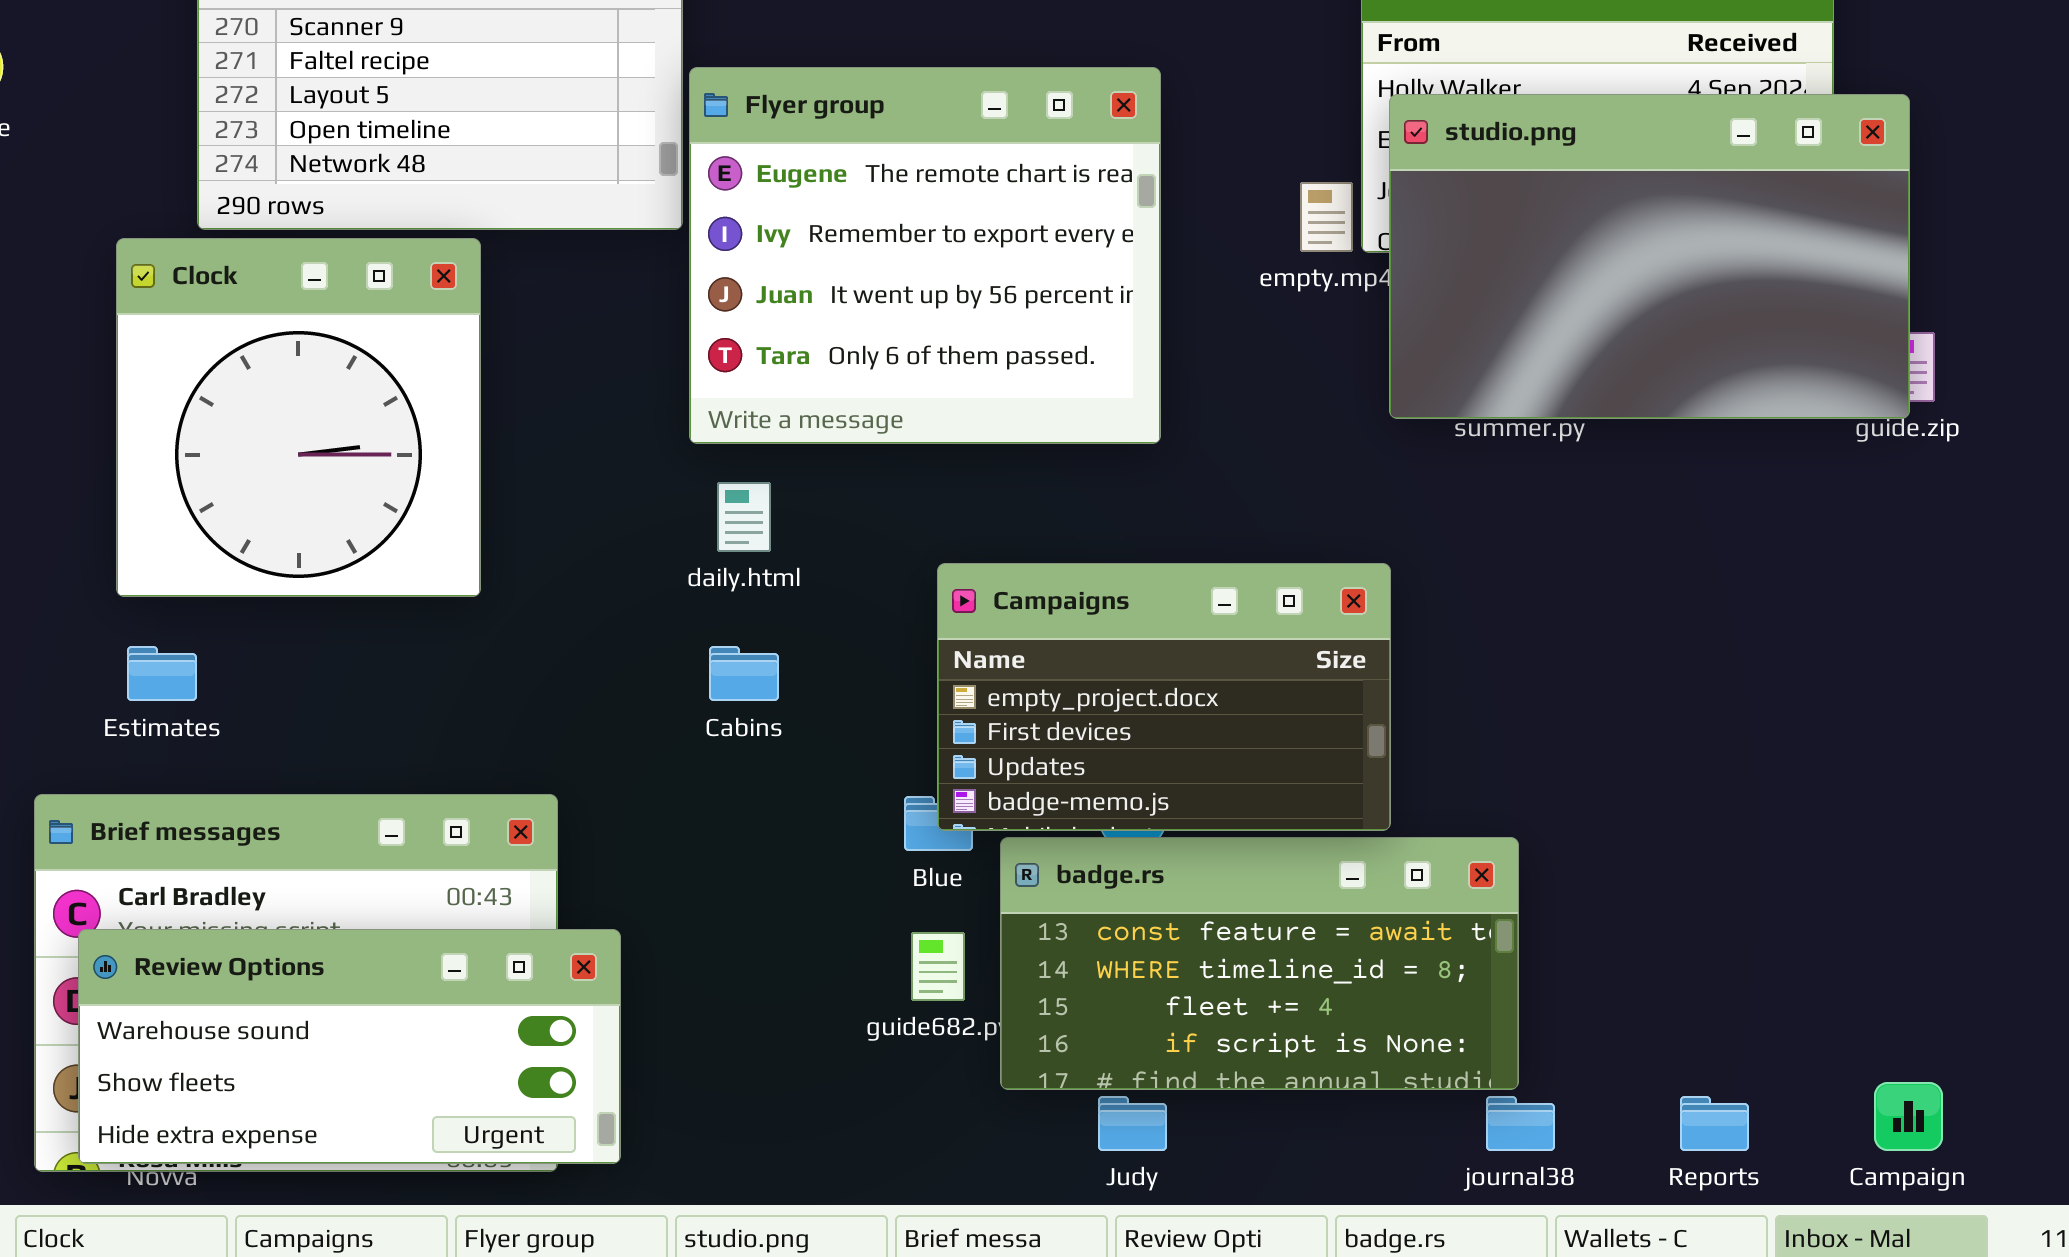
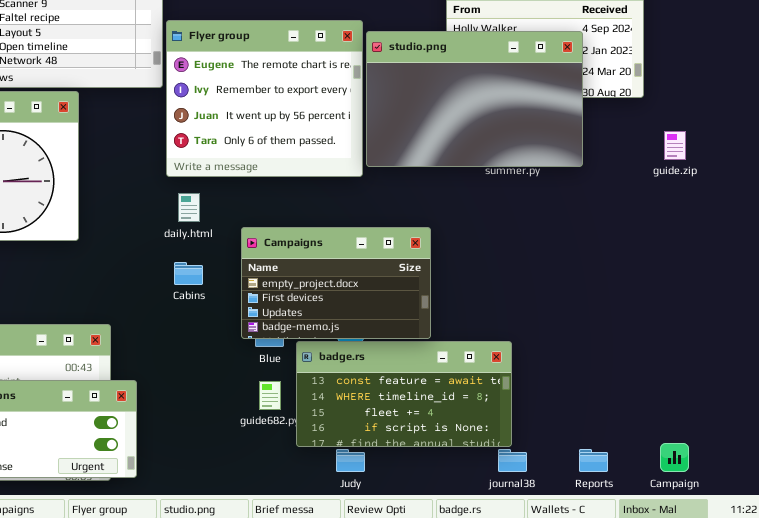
studio.png: [1389,94,1910,419] -> [366,31,583,167], moved
Campaigns: [937,563,1391,831] -> [241,227,431,339], moved

